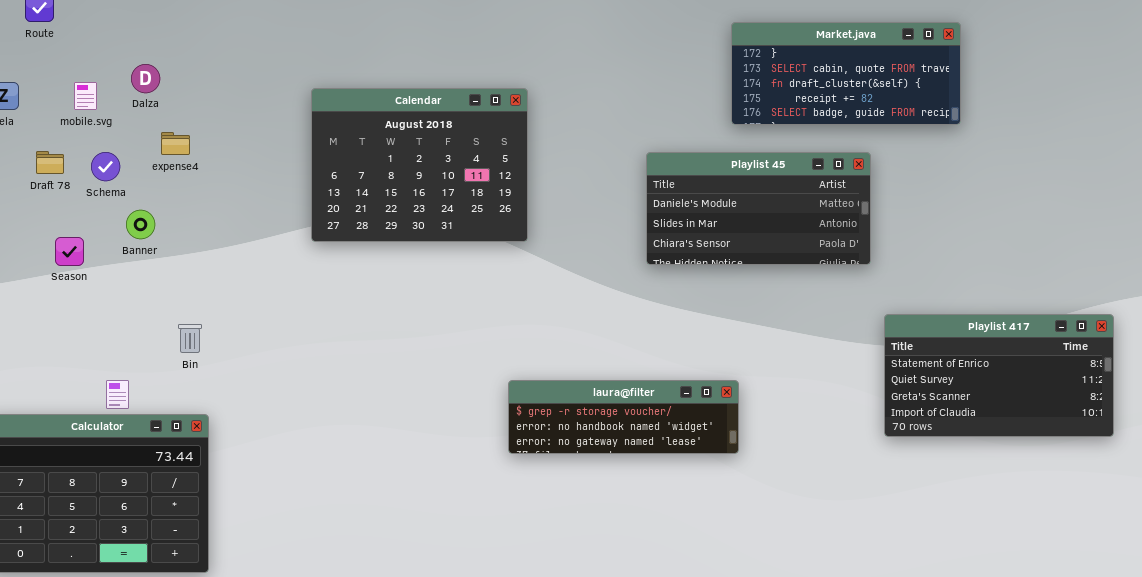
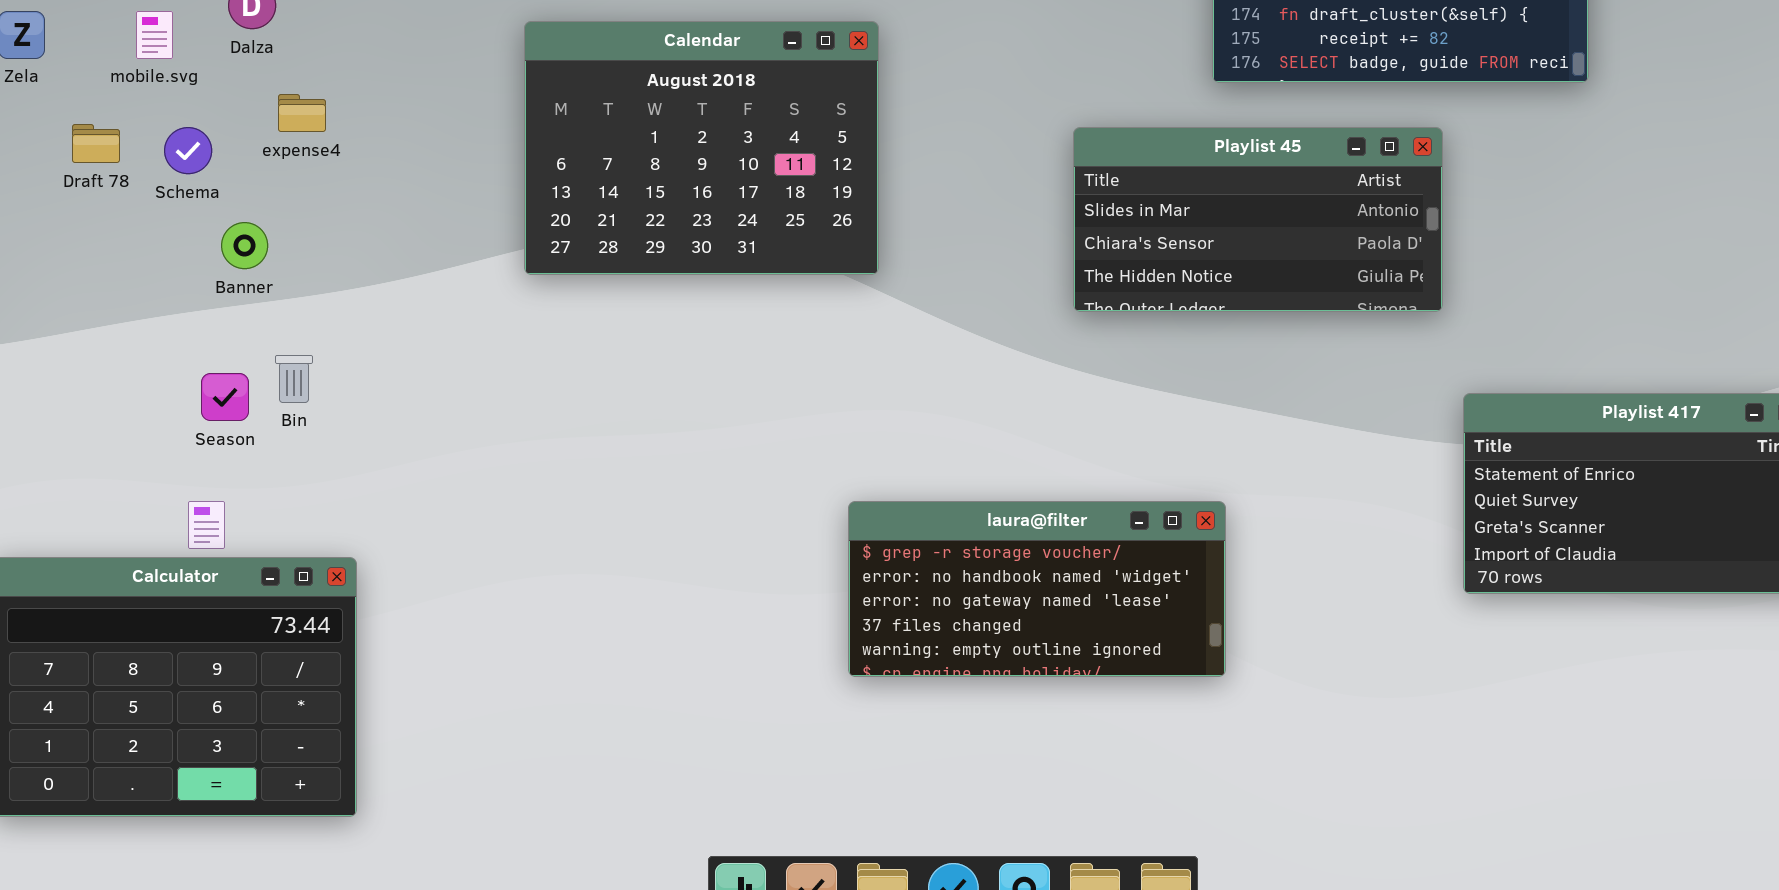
Playlist 45: [646,152,871,265] -> [1073,127,1443,312], scrolled down 1 row
Season: [55,237,84,266] -> [201,373,249,421], moved
Bin: [178,324,202,353] -> [275,355,313,403], moved
laura@filter: [508,380,739,454] -> [848,501,1226,677], resized

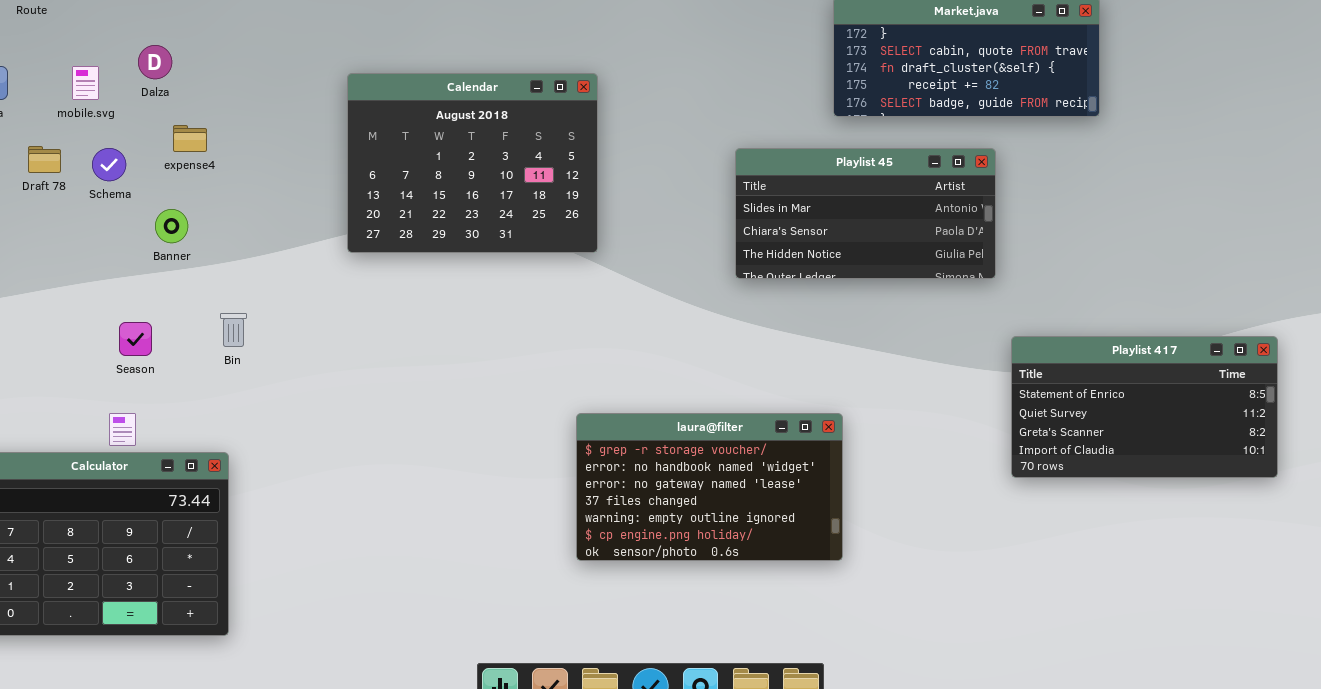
Banner: [221,222,268,269] -> [155,209,188,243], moved
Bin: [275,355,313,403] -> [220,313,247,347], moved
laura@filter: [848,501,1226,677] -> [576,413,843,561], resized

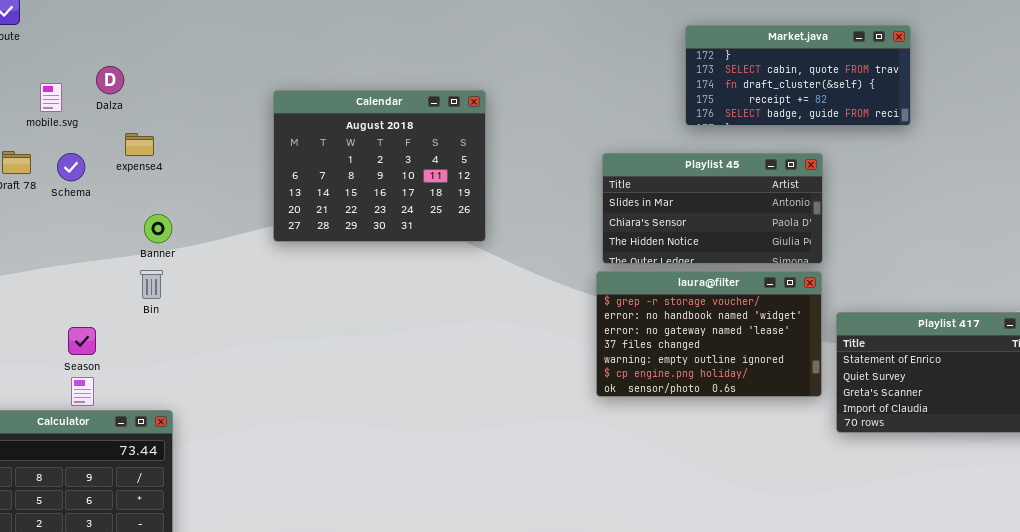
Banner: [155,209,188,243] -> [144,214,172,243], moved
Bin: [220,313,247,347] -> [140,270,163,299], moved
Season: [119,322,152,356] -> [68,327,96,355], moved
laura@filter: [576,413,843,561] -> [596,271,822,397], moved

